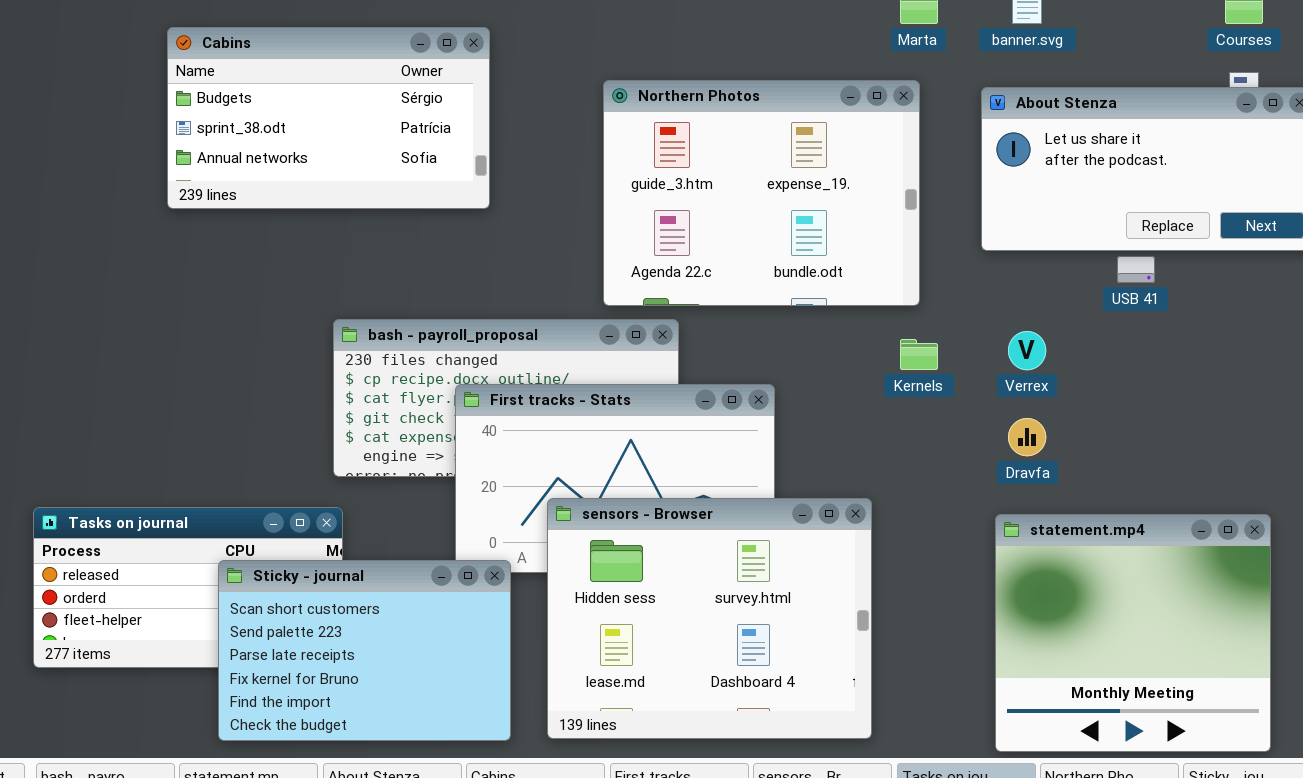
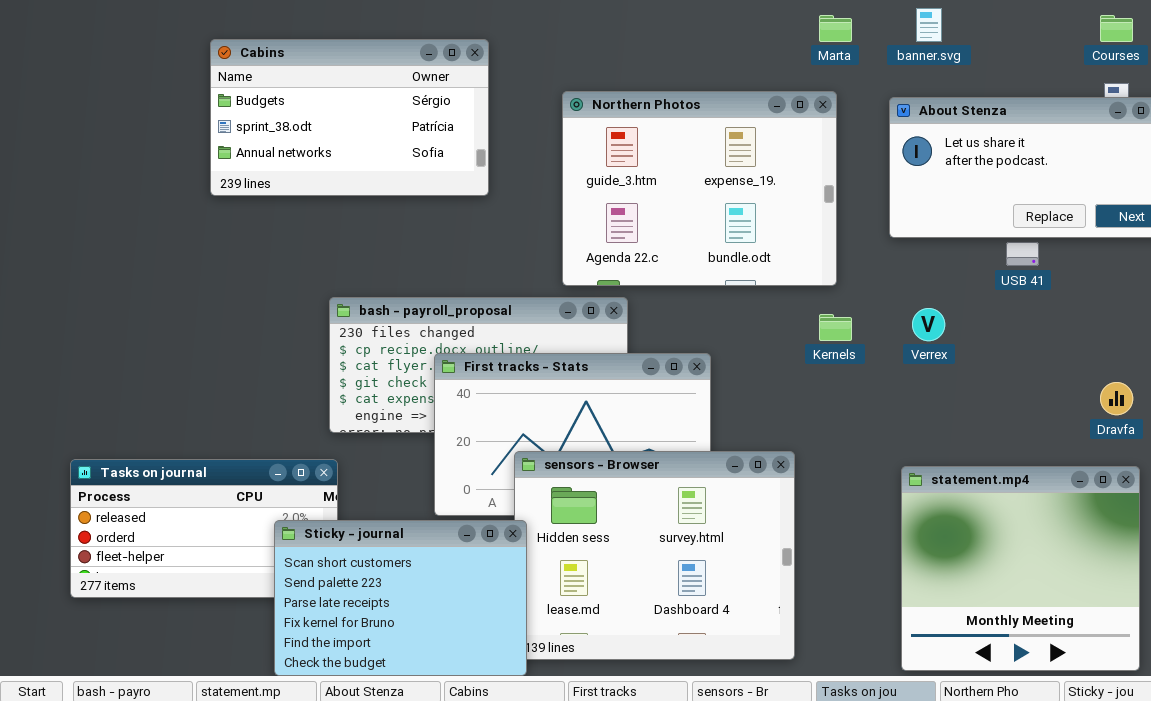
Cabins: [167,27,490,209] -> [210,39,489,196], moved
Dravfa: [1008,418,1046,456] -> [1100,382,1133,415], moved
Sticky - journal: [218,560,511,741] -> [274,520,527,676], moved

